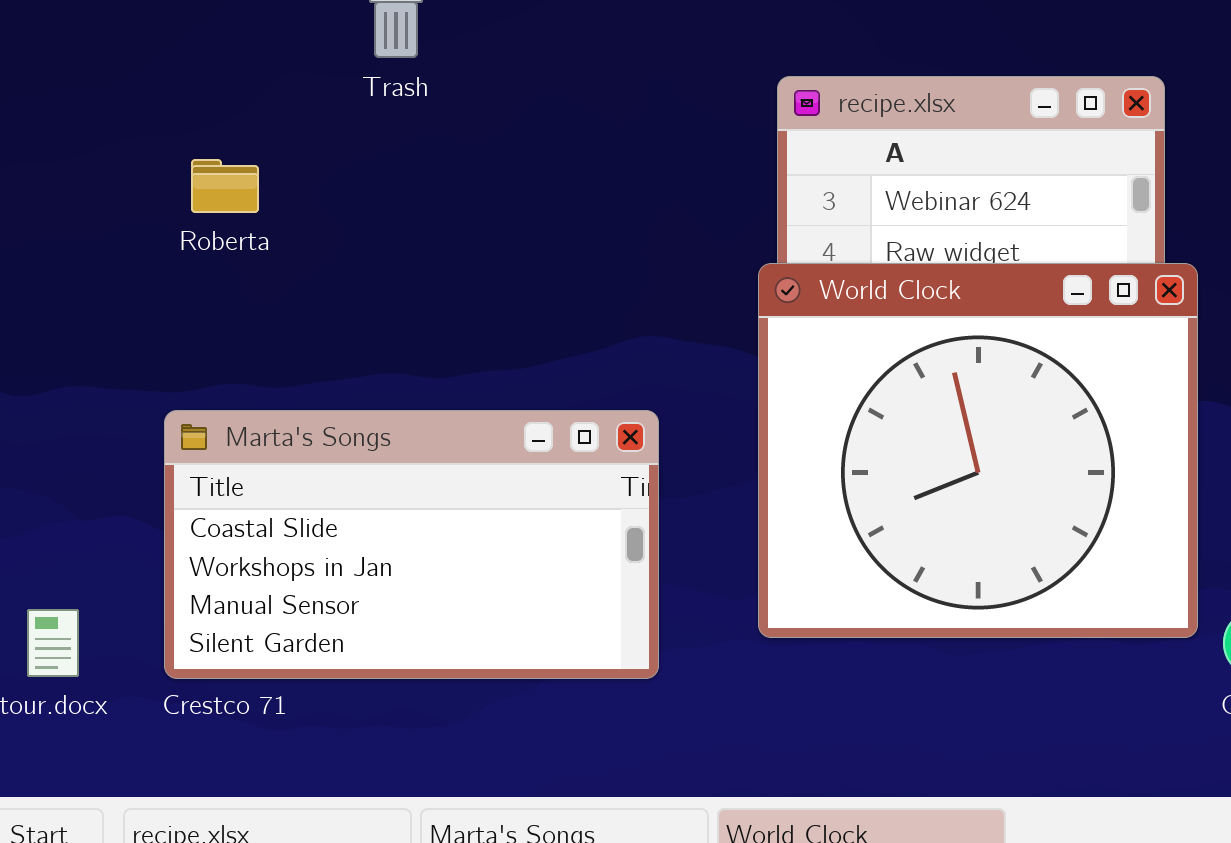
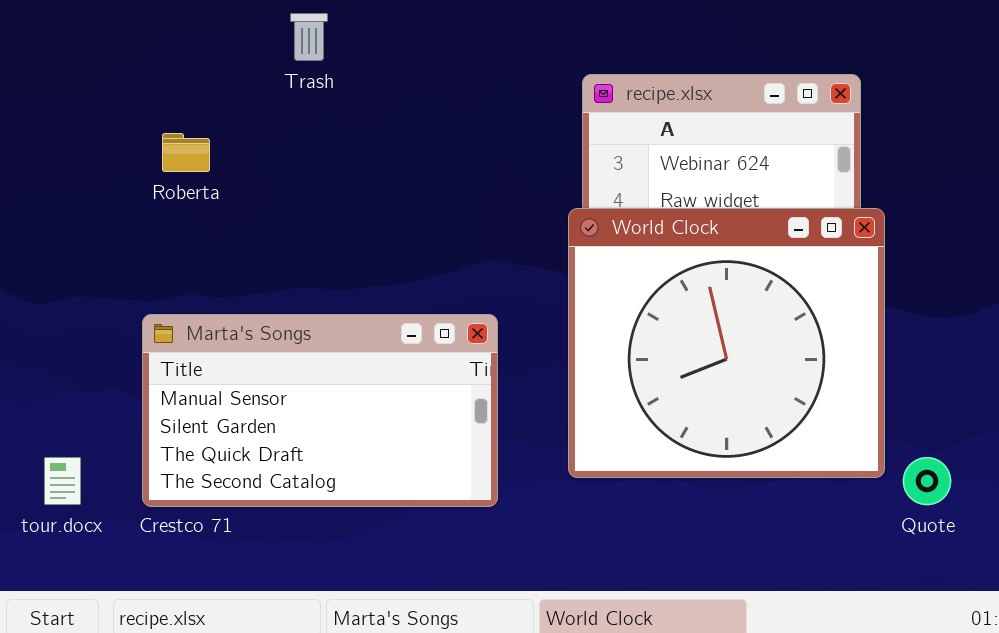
Marta's Songs: [164,410,659,679] -> [142,314,498,507], scrolled down 2 rows

